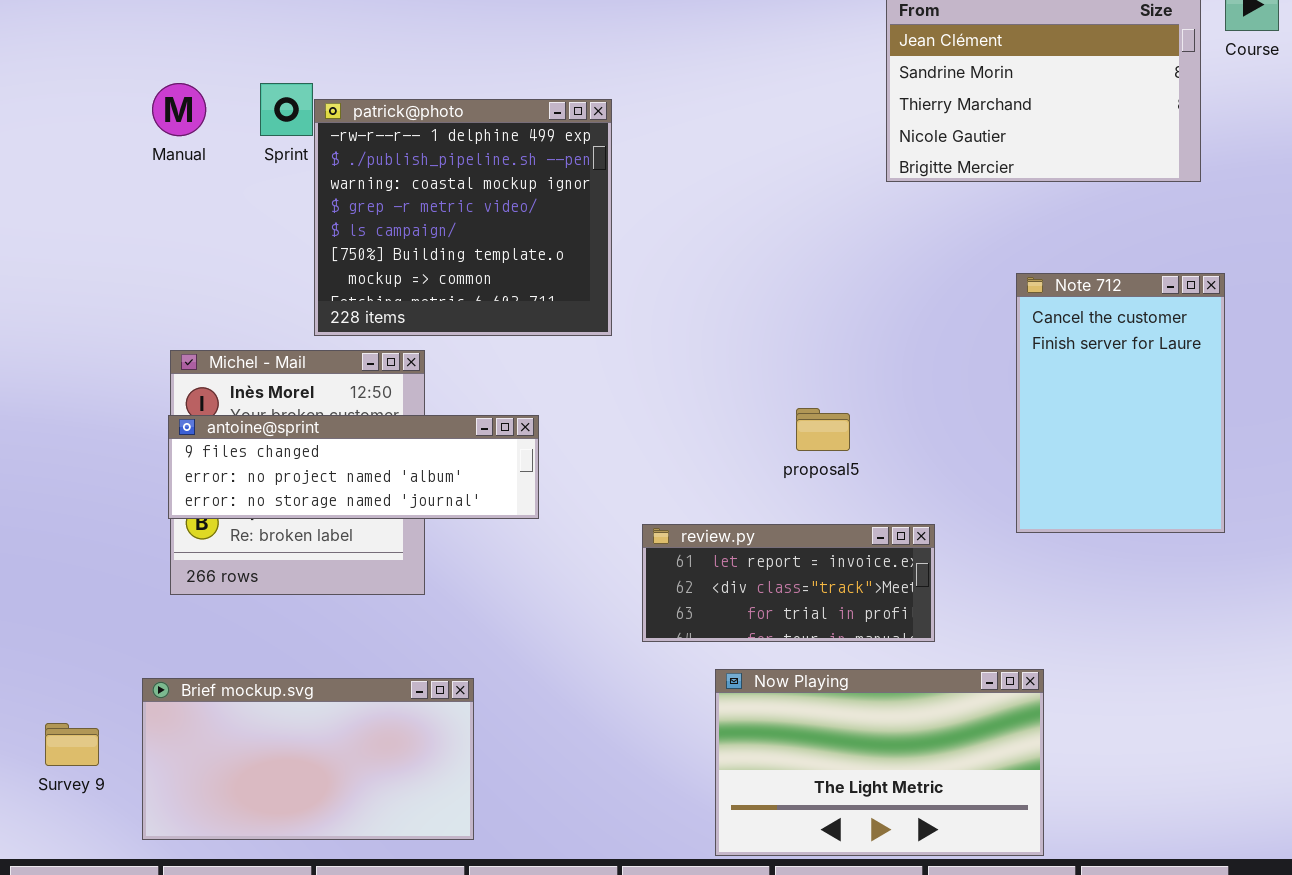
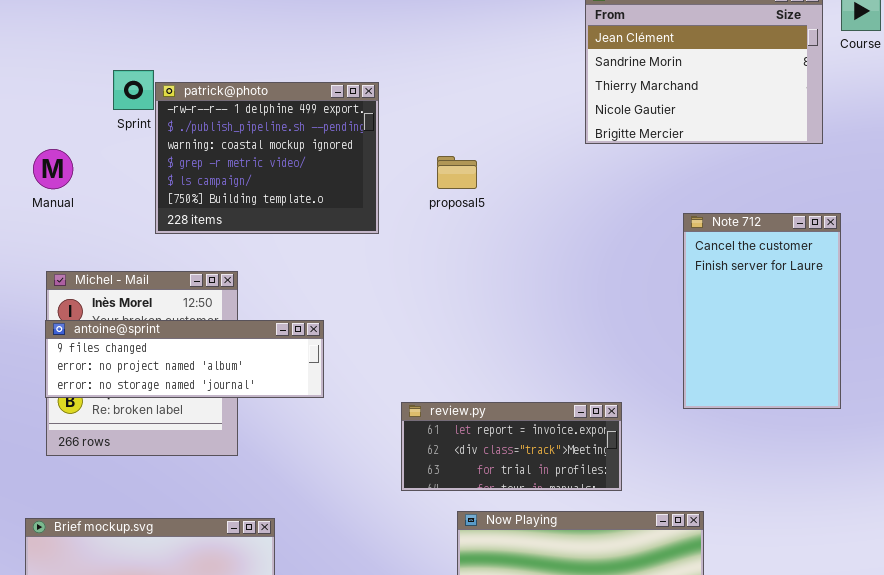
Manual: [152,83,206,136] -> [33,149,73,189], moved
patrick@photo: [314,99,612,336] -> [155,82,379,234], resized
proposal5: [796,408,850,451] -> [437,156,477,189], moved

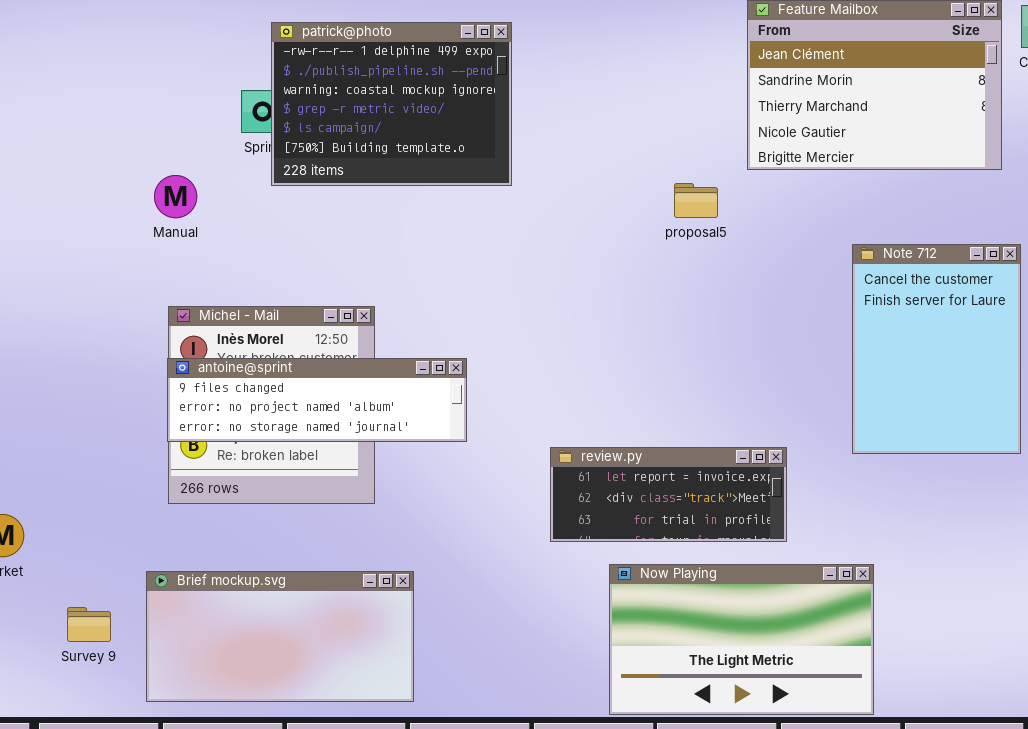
patrick@photo: [155,82,379,234] -> [271,22,512,186], moved
proposal5: [437,156,477,189] -> [674,183,718,218], moved

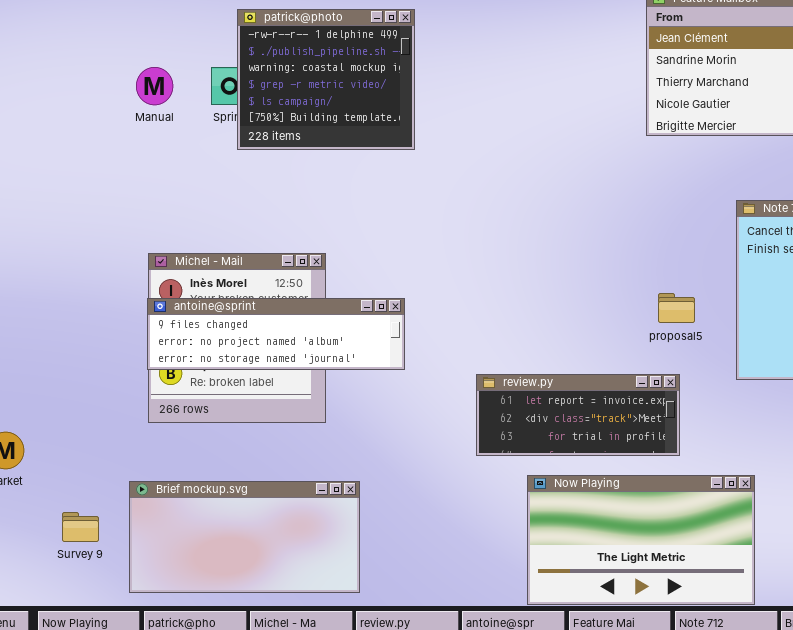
patrick@photo: [271,22,512,186] -> [237,9,415,150], resized
Manual: [154,175,197,218] -> [136,67,173,105], moved
proposal5: [674,183,718,218] -> [658,293,695,323], moved

